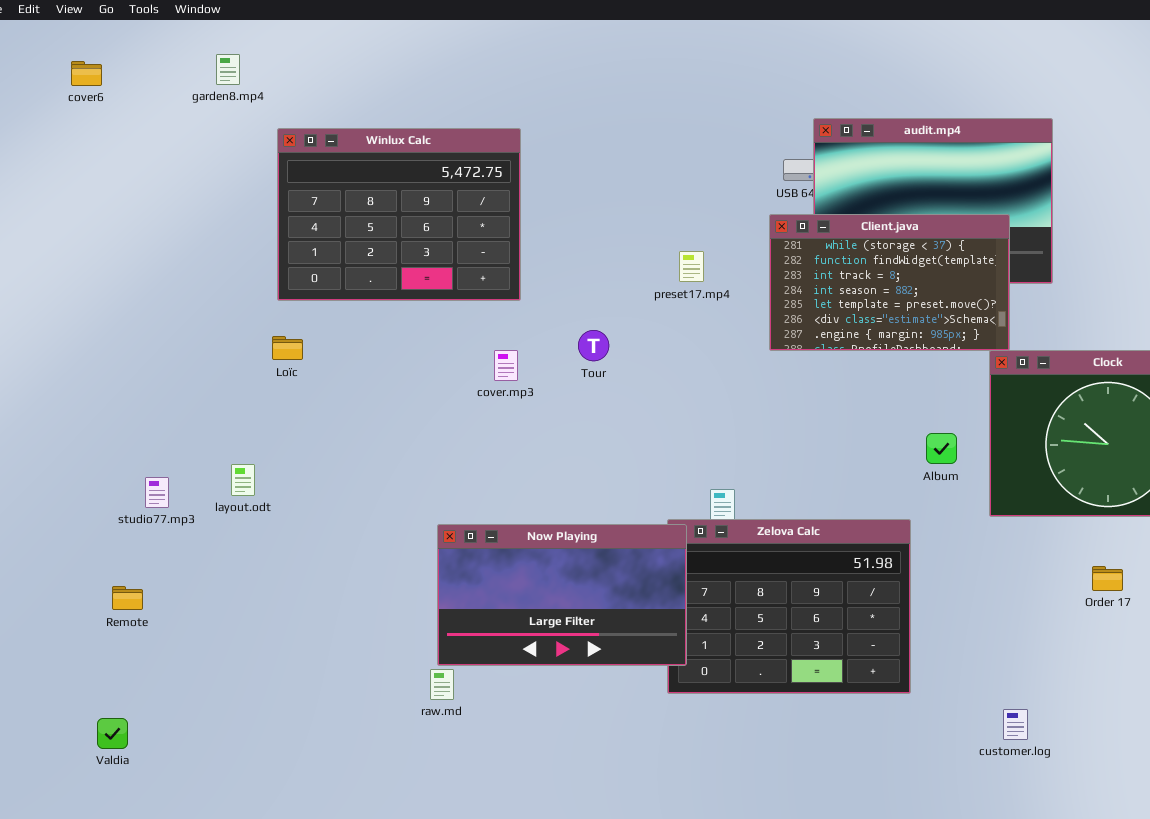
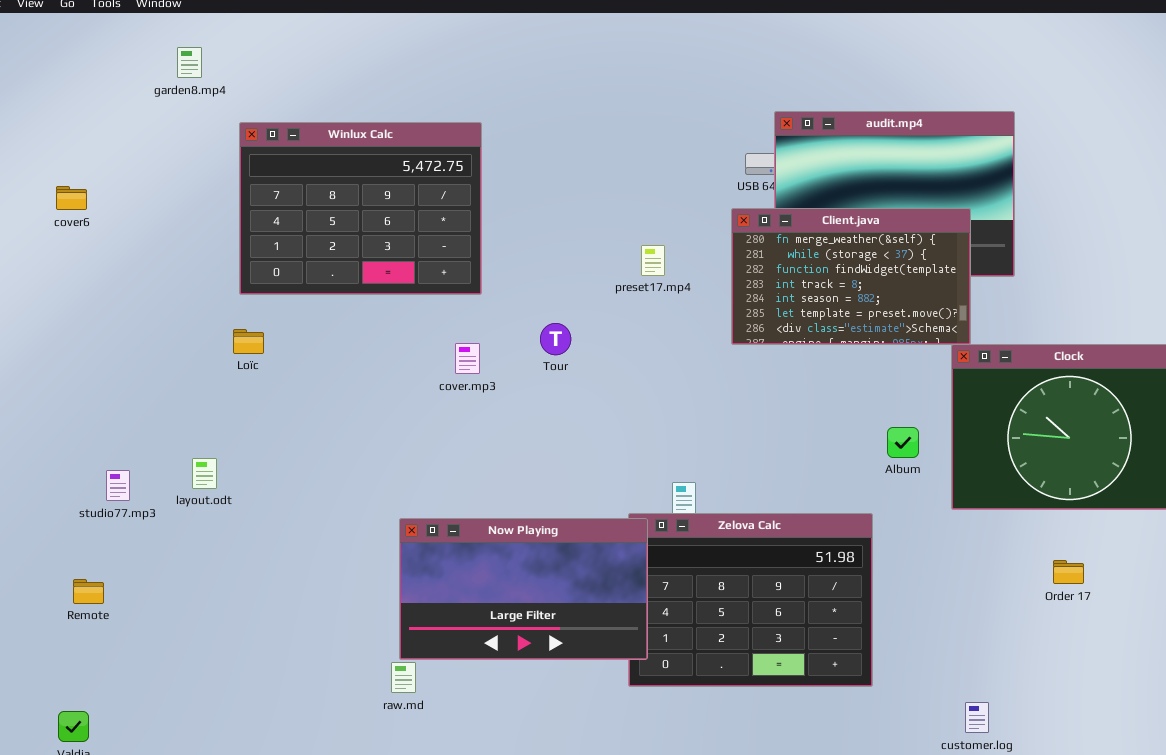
cover6: [71,61,102,86] -> [56,186,87,210], moved
Client.java: [769,214,1010,351] -> [731,208,971,345], scrolled up 1 row

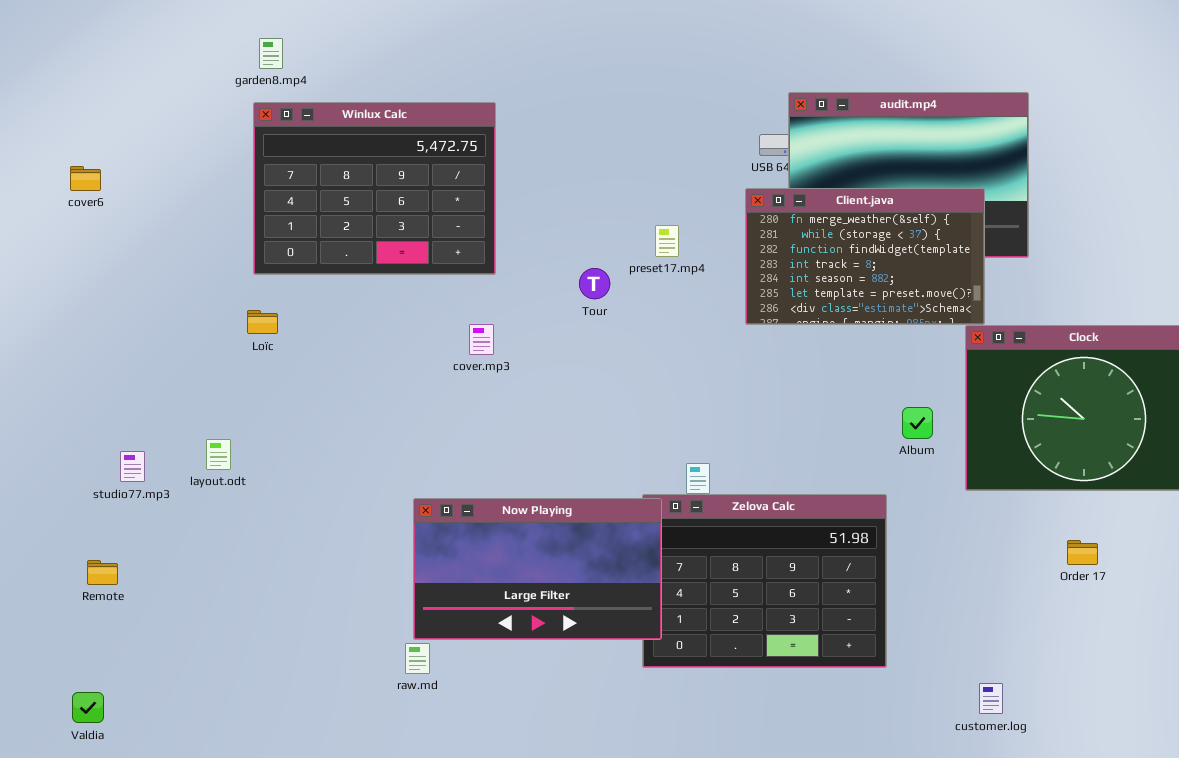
garden8.mp4: [177,47,202,78] -> [259,38,283,69], moved
Tour: [540,323,571,355] -> [579,268,610,299], moved

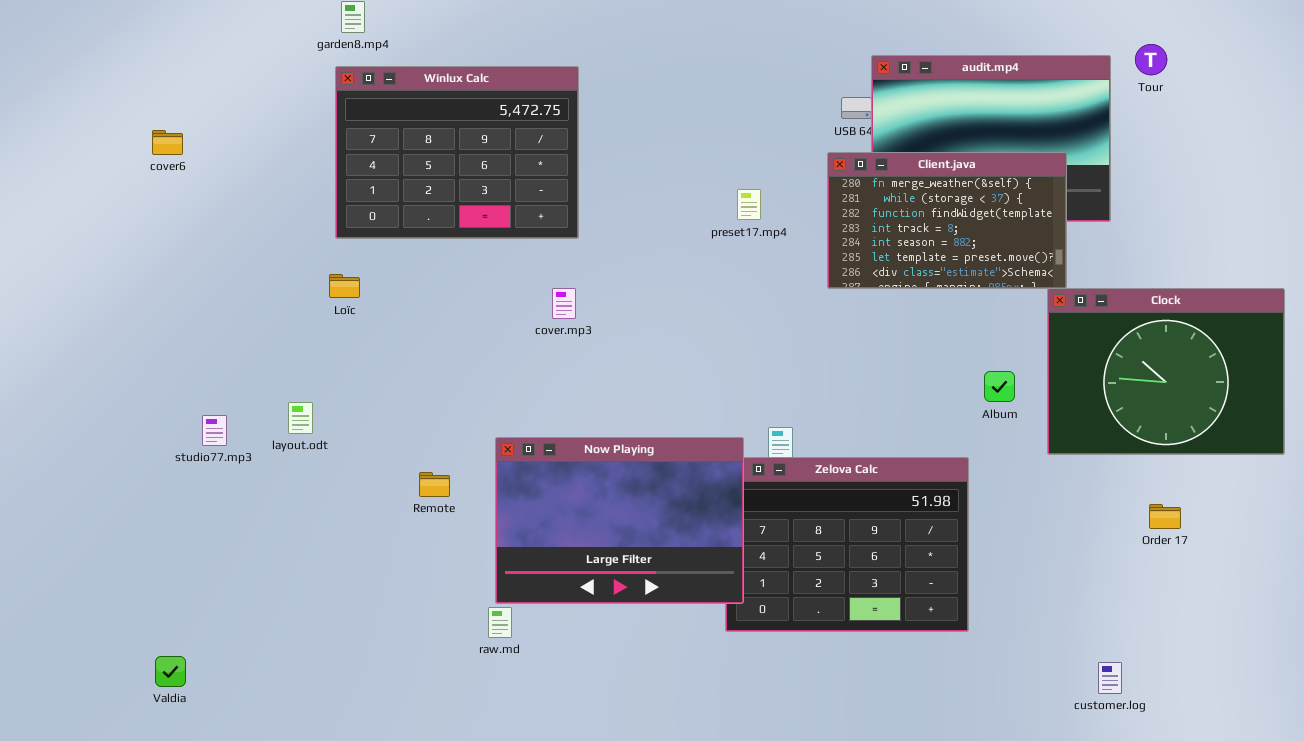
Tour: [579,268,610,299] -> [1135,44,1167,75], moved
Now Playing: [413,498,662,640] -> [495,437,744,604], resized
Remote: [87,560,118,585] -> [419,472,450,497], moved
customer.log: [979,683,1003,714] -> [1098,662,1122,694], moved

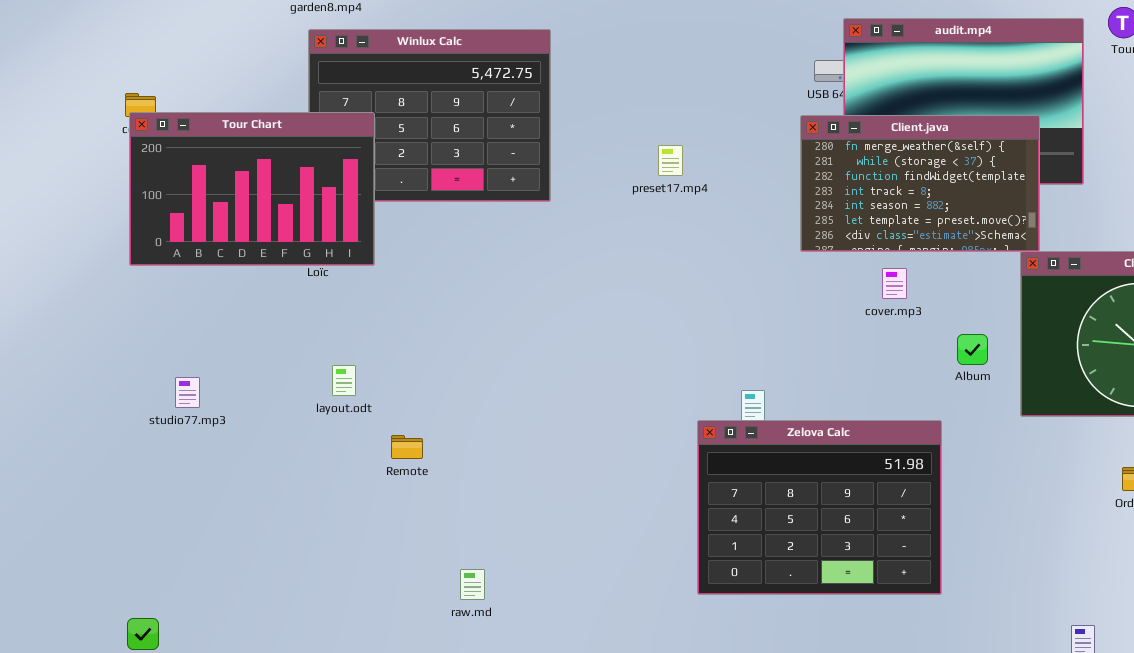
Tour Chart: none -> [129,112,375,266], opened
preset17.mp4: [737,189,761,220] -> [658,145,683,176], moved
cover.mp3: [552,288,576,319] -> [882,268,907,299], moved
layout.odt: [288,402,313,434] -> [332,365,356,396], moved
Now Playing: [495,437,744,604] -> none, closed

